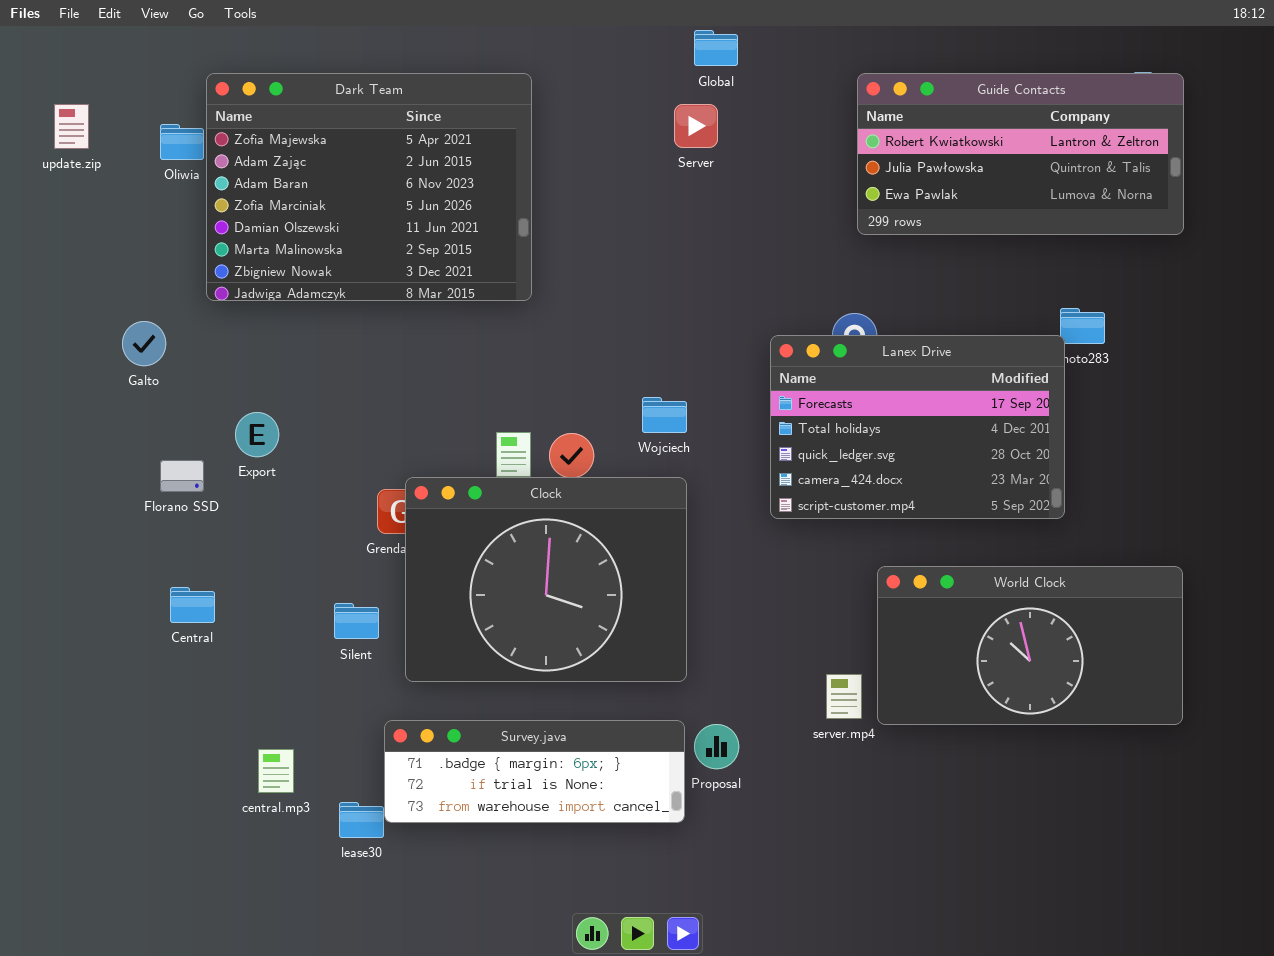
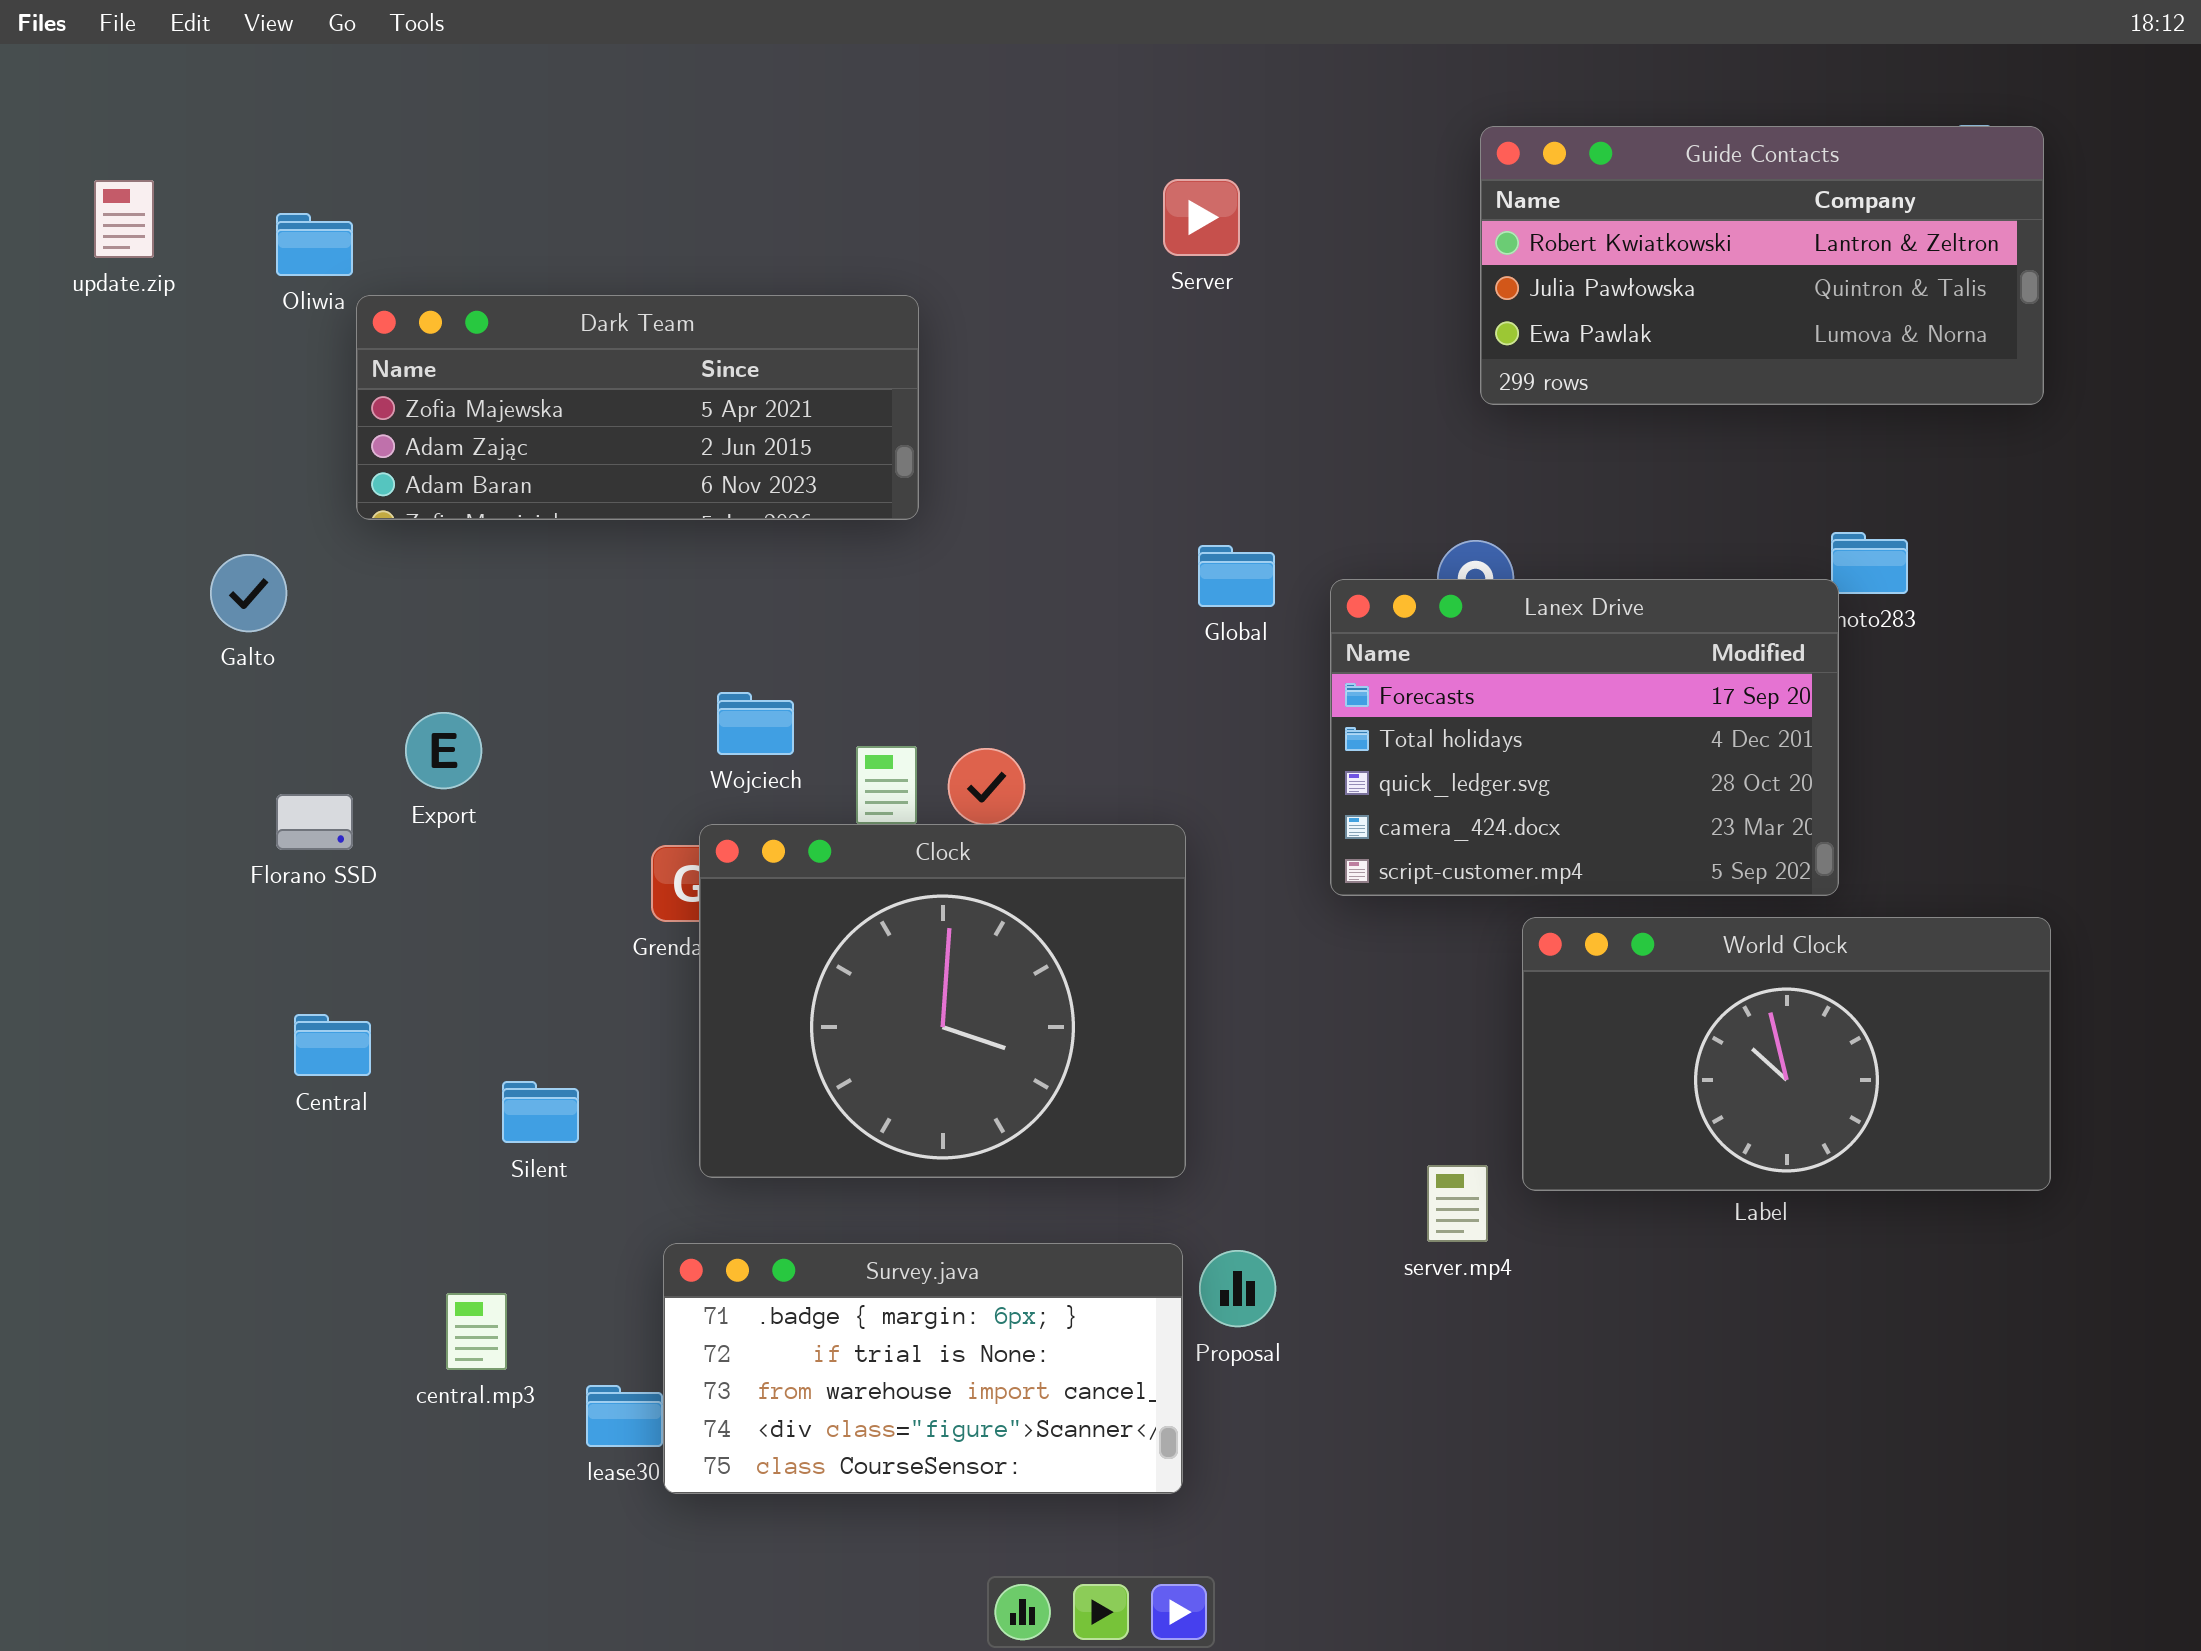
Global: [694,30,738,66] -> [1198,545,1275,607], moved
Dark Team: [206,73,532,301] -> [356,295,919,520], resized
Wojciech: [642,397,687,433] -> [717,692,794,755], moved
World Clock: [877,566,1183,725] -> [1522,917,2051,1191], moved
Silent: [334,603,379,639] -> [502,1081,579,1143], moved
Survey.java: [384,720,685,823] -> [663,1243,1183,1494], resized

